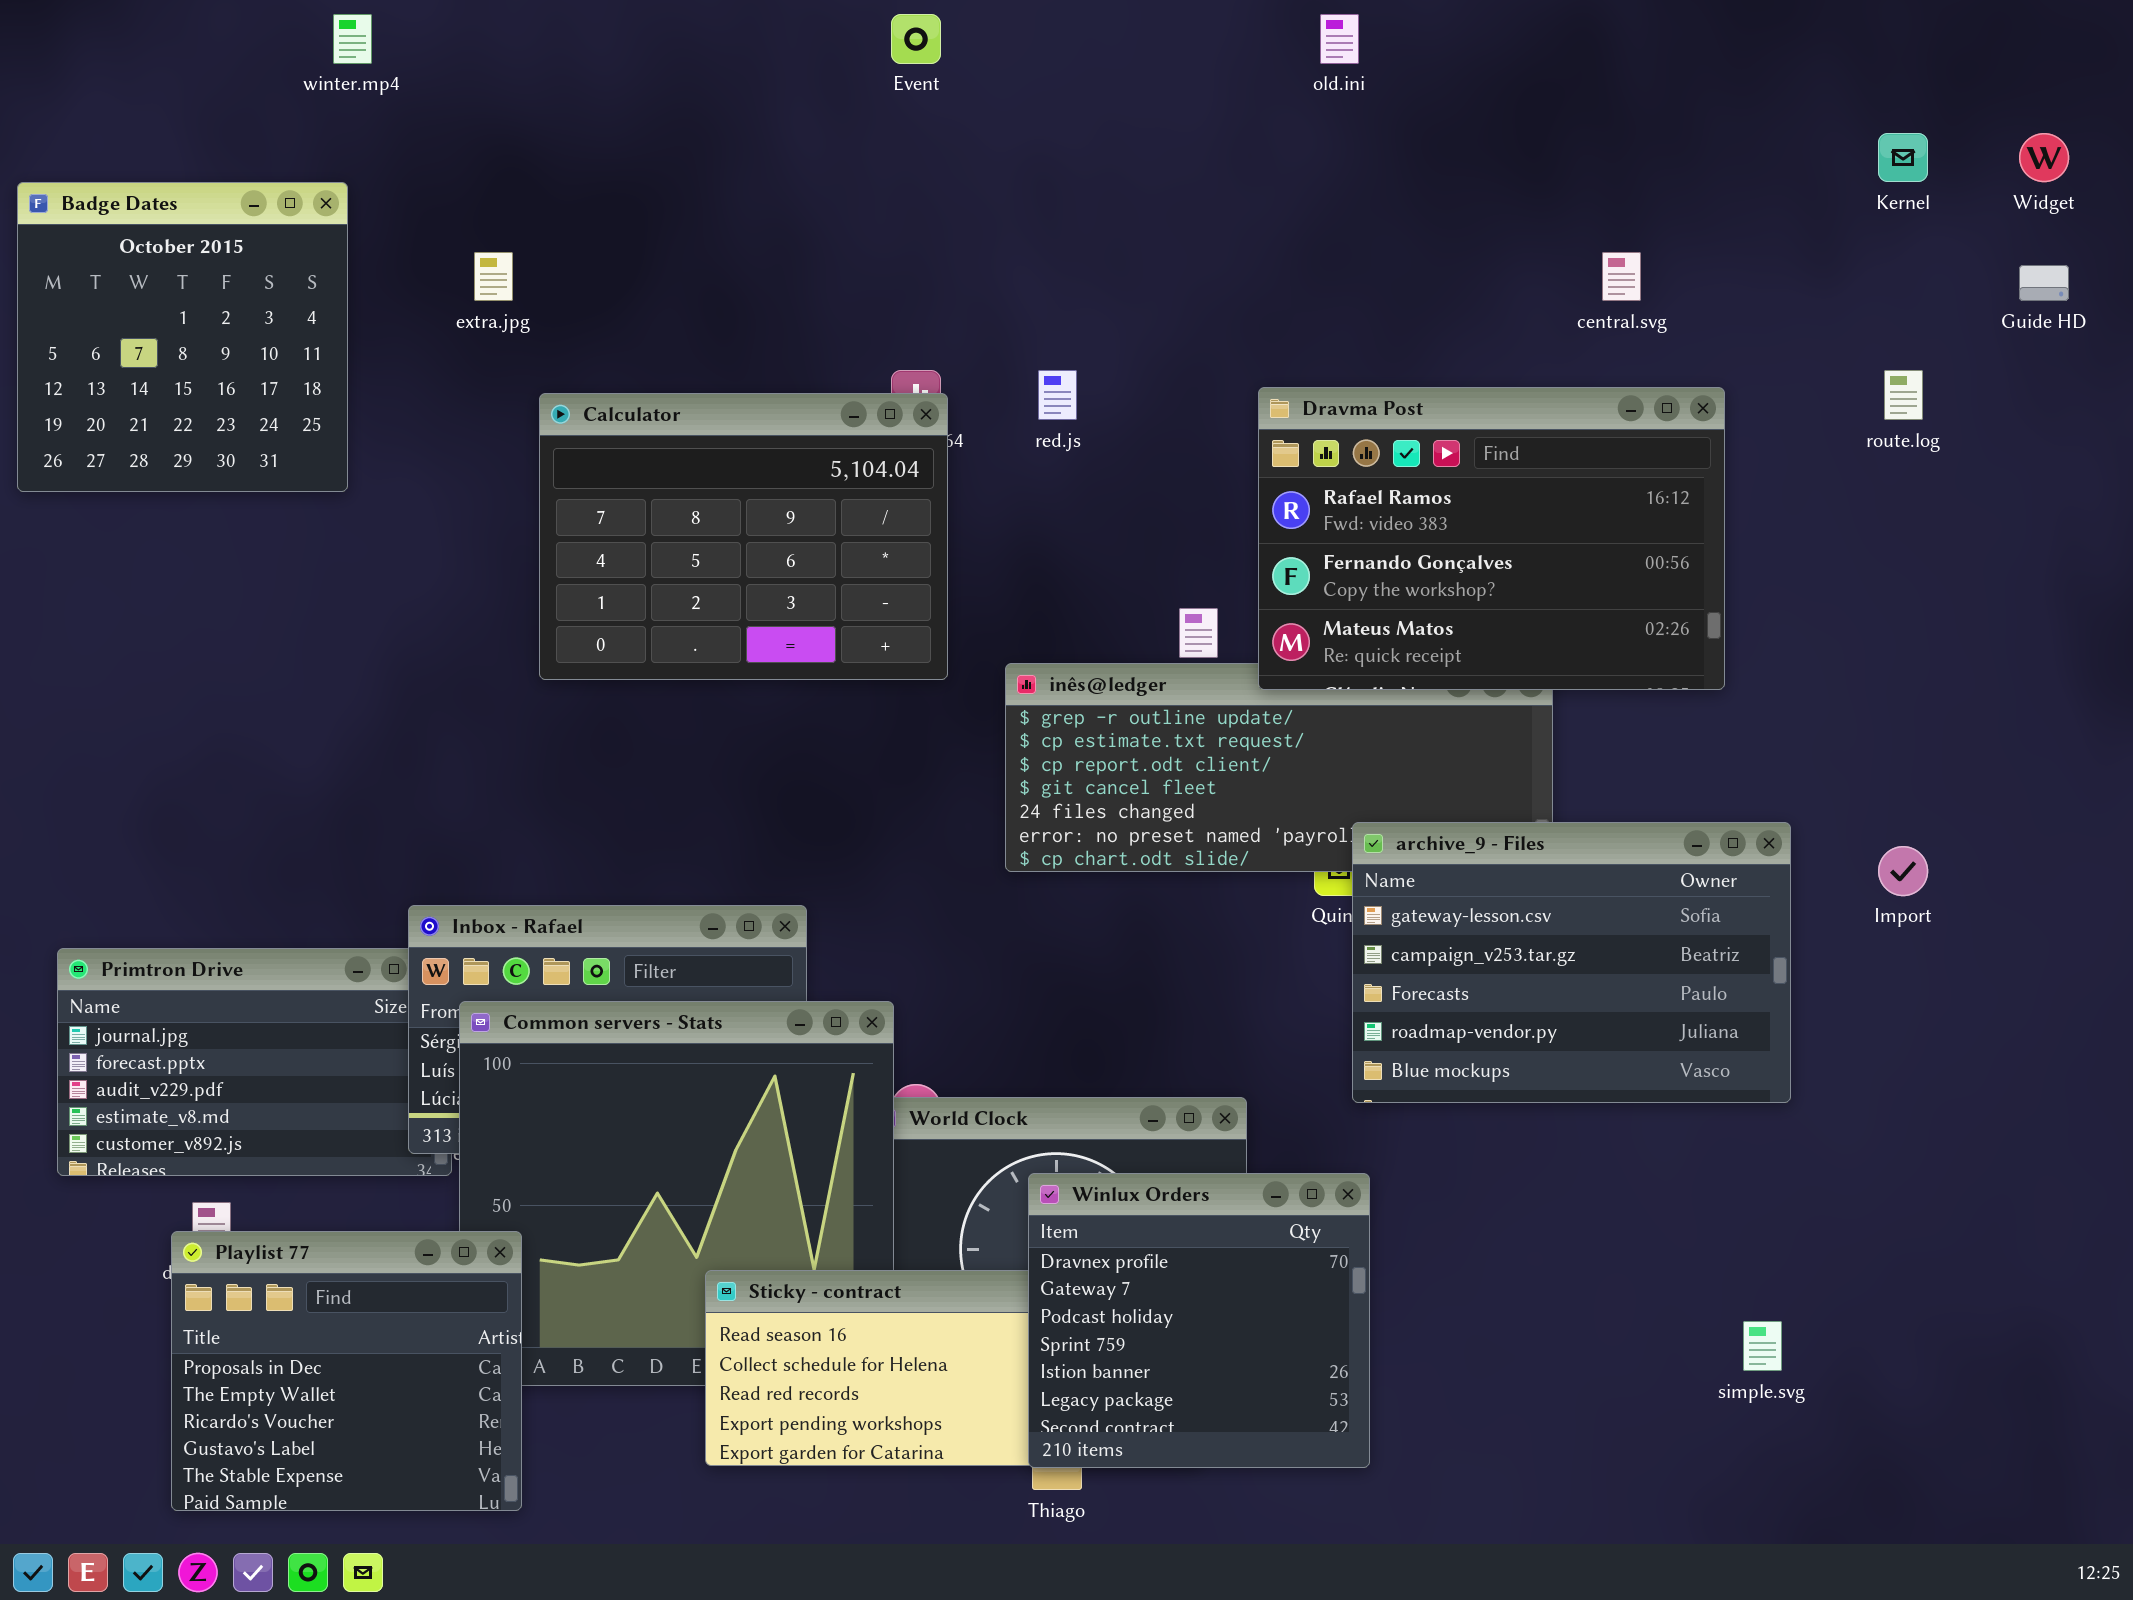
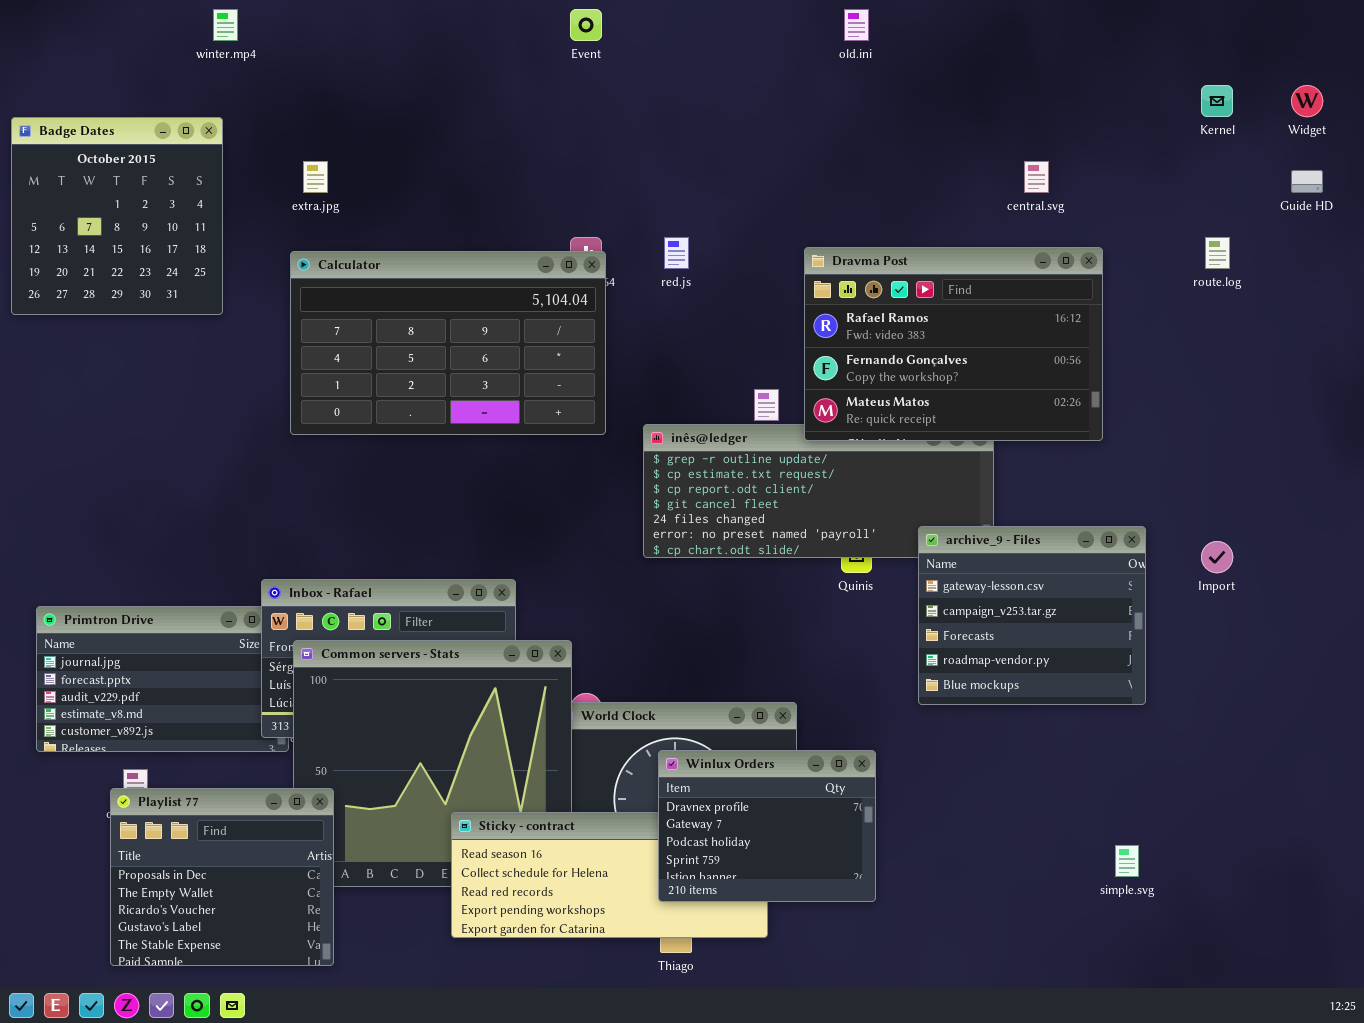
Calculator: [539,393,948,680] -> [290,251,606,435], resized
archive_9 - Files: [1352,822,1791,1103] -> [918,526,1146,705], resized
Winlux Orders: [1028,1173,1370,1468] -> [658,750,876,902], resized

